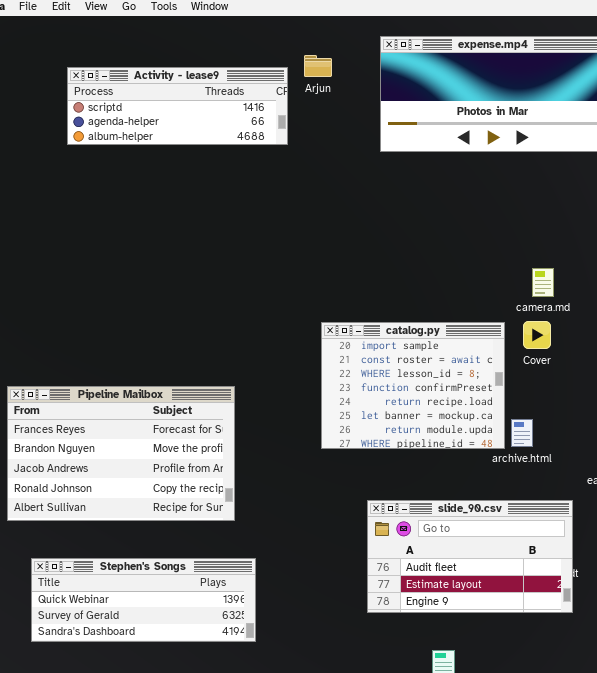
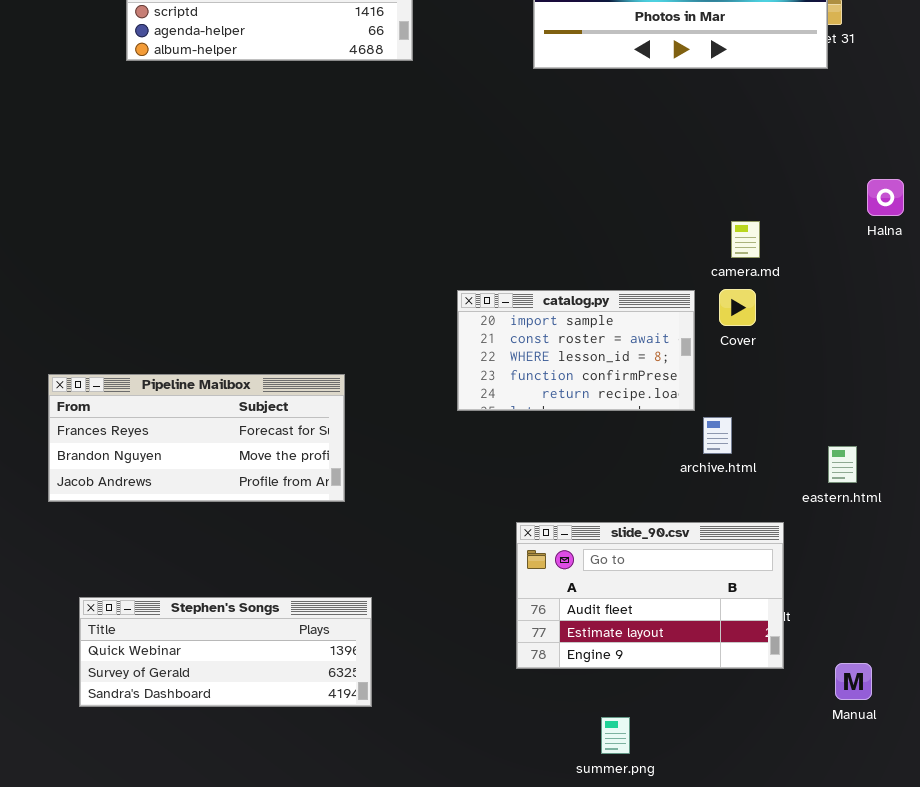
catalog.py: [321,322,505,449] -> [457,290,695,411], resized
Pipeline Mailbox: [7,386,235,521] -> [48,374,345,502], resized

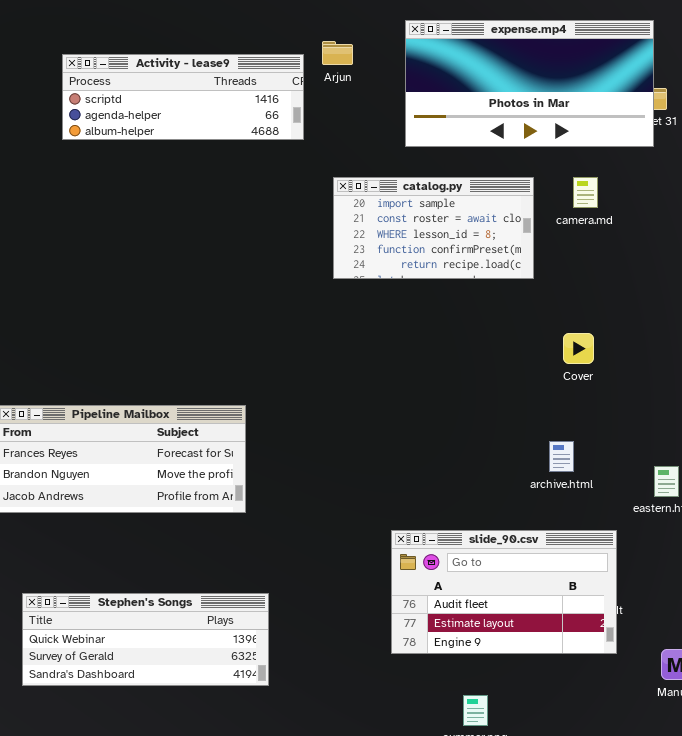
camera.md: [731,221,760,258] -> [573,177,598,208], moved
catalog.py: [457,290,695,411] -> [333,177,534,279], moved

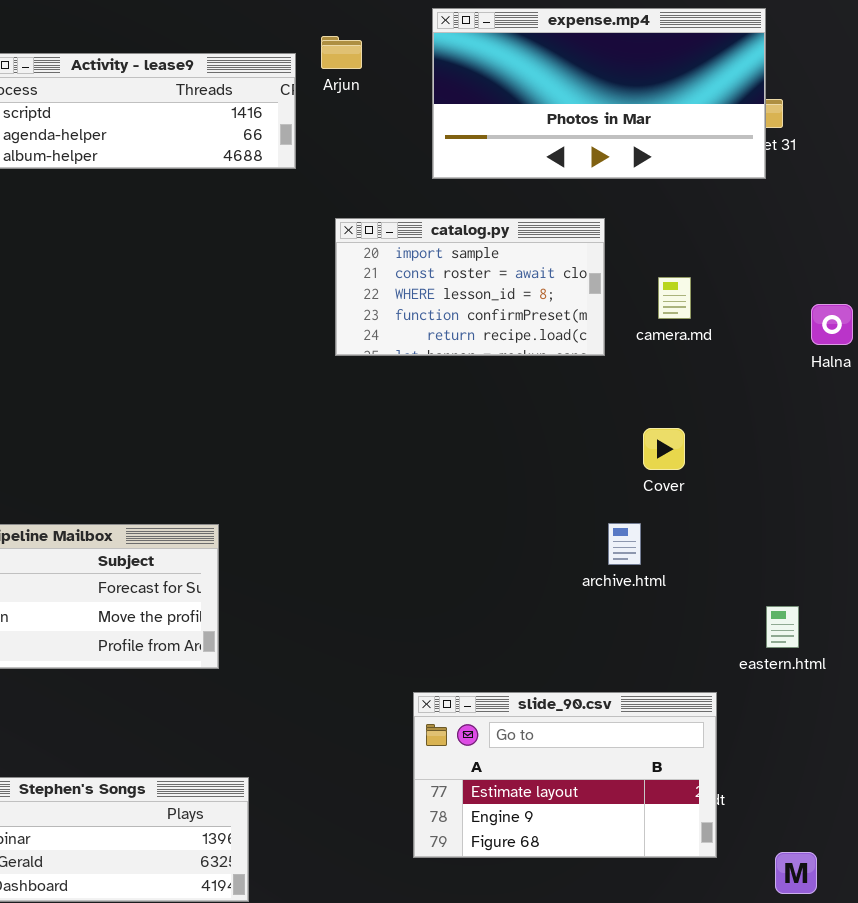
camera.md: [573,177,598,208] -> [658,277,691,319], moved
archive.html: [549,441,574,472] -> [608,523,641,565], moved
slide_90.csv: [391,530,617,654] -> [413,692,717,858], scrolled down 1 row

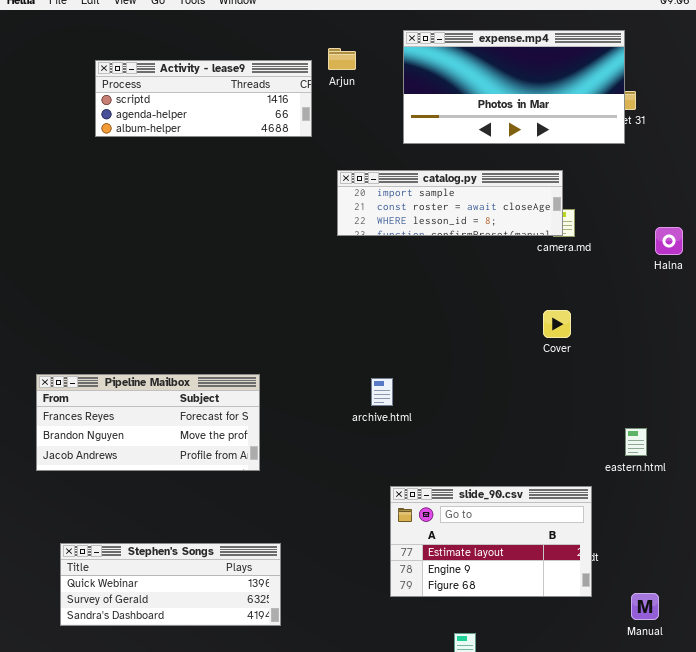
catalog.py: [335,218,605,356] -> [337,170,563,236], resized
archive.html: [608,523,641,565] -> [371,378,393,406], moved

